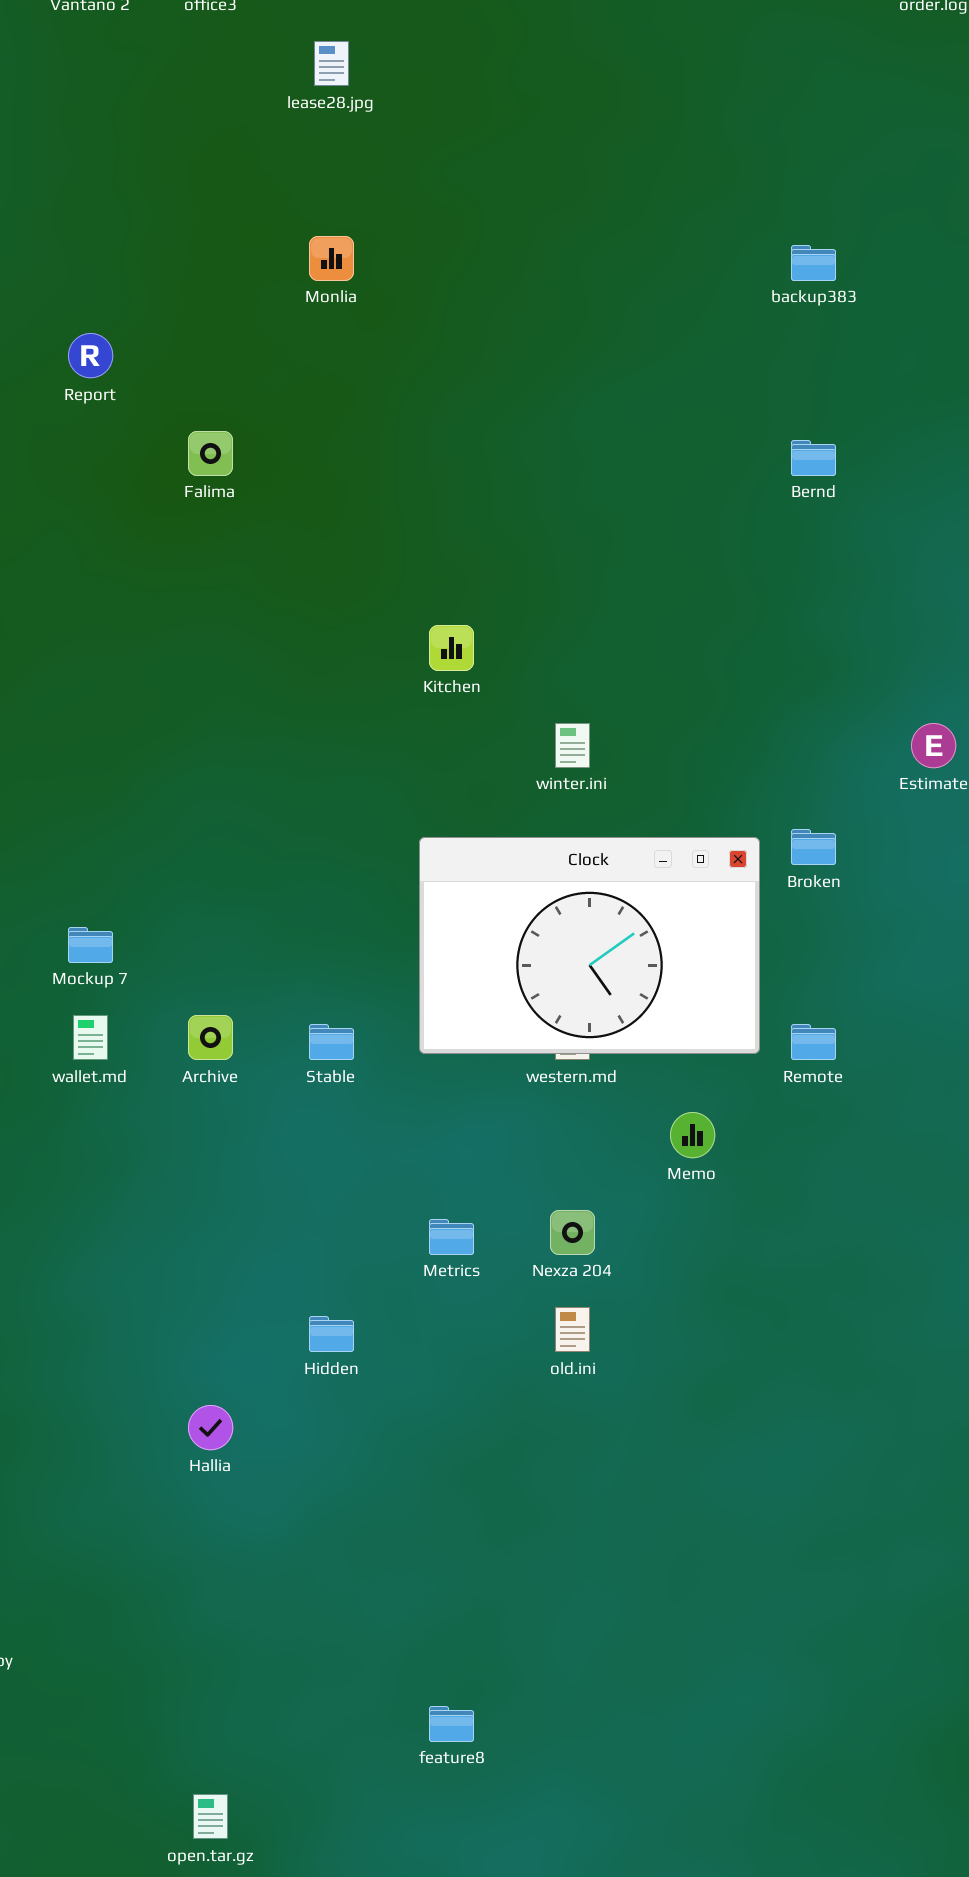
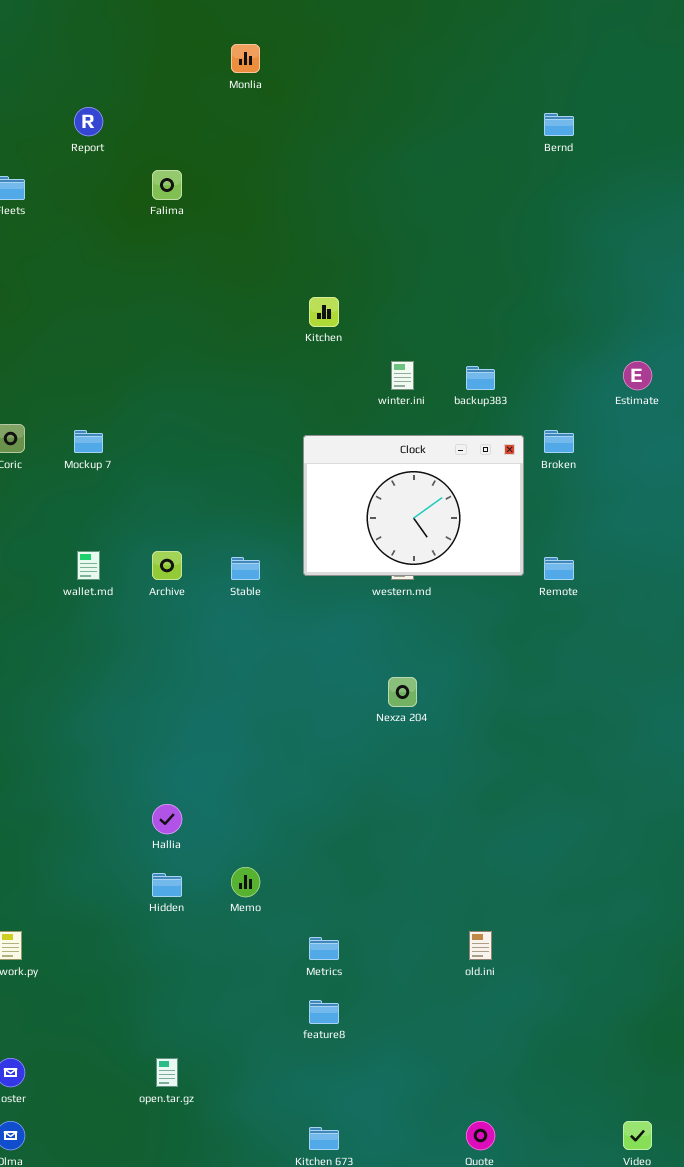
backup383: [791,245,836,281] -> [466,366,495,390], moved
Bernd: [791,440,836,476] -> [544,113,574,136], moved
Mockup 7: [68,927,113,963] -> [74,430,103,453], moved
Memo: [670,1112,715,1158] -> [231,867,260,897], moved
Metrics: [429,1219,474,1255] -> [309,937,339,960], moved
old.ini: [555,1307,590,1352] -> [469,931,492,960], moved
Hidden: [309,1316,354,1352] -> [152,873,182,897], moved

